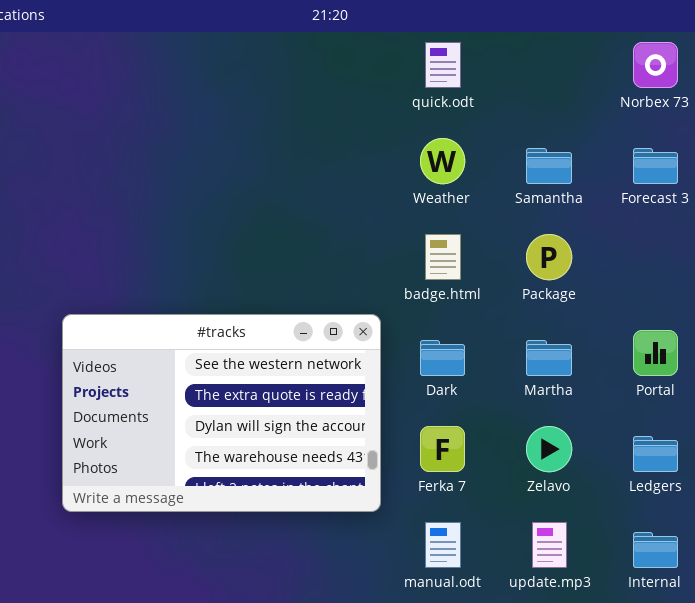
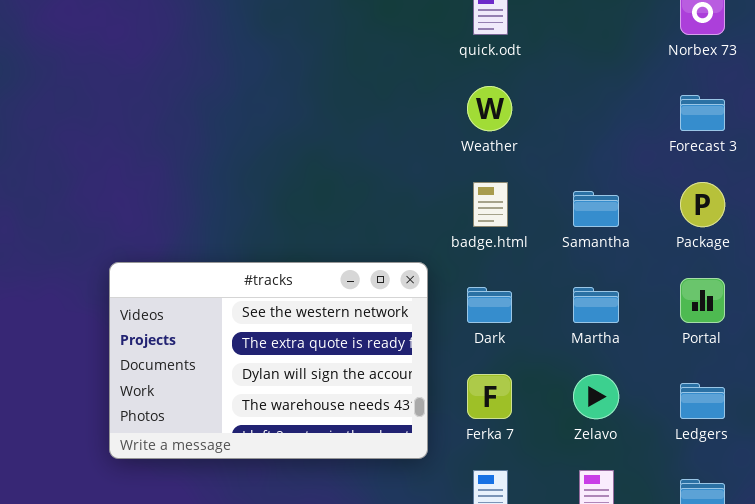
Samantha: [526,148,572,184] -> [573,191,619,227], moved
Package: [526,234,572,280] -> [680,182,725,227], moved

